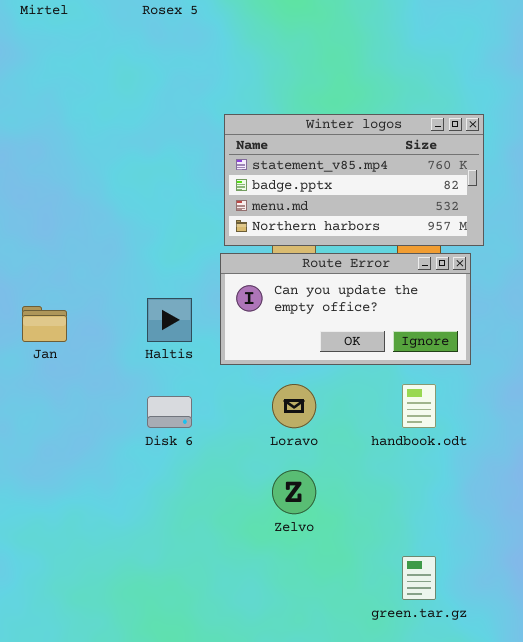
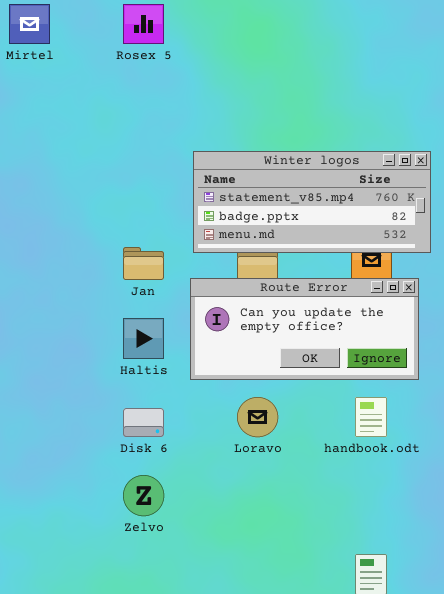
Winter logos: [224,114,484,246] -> [193,151,431,253], resized
Jan: [22,306,67,342] -> [123,247,164,280], moved
Zelvo: [272,470,316,514] -> [123,475,164,516], moved

